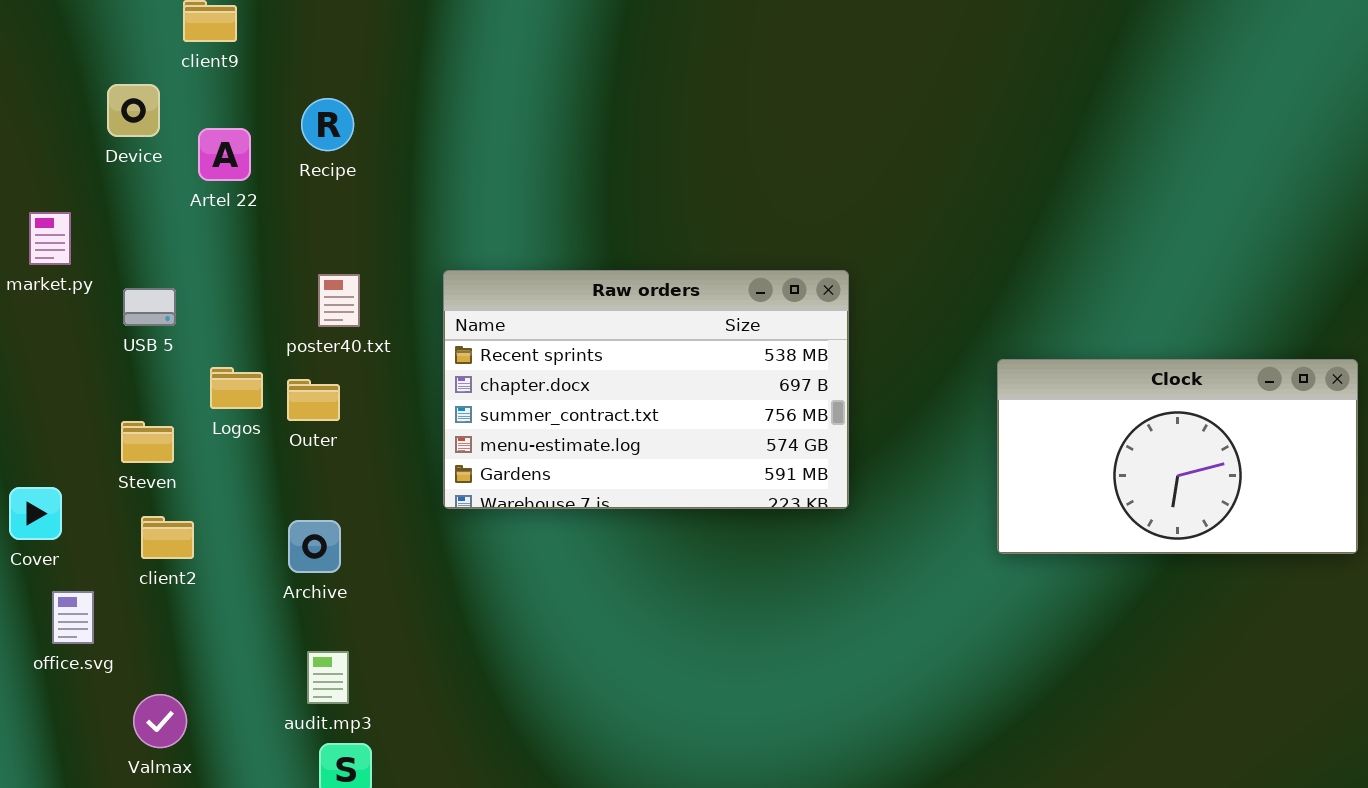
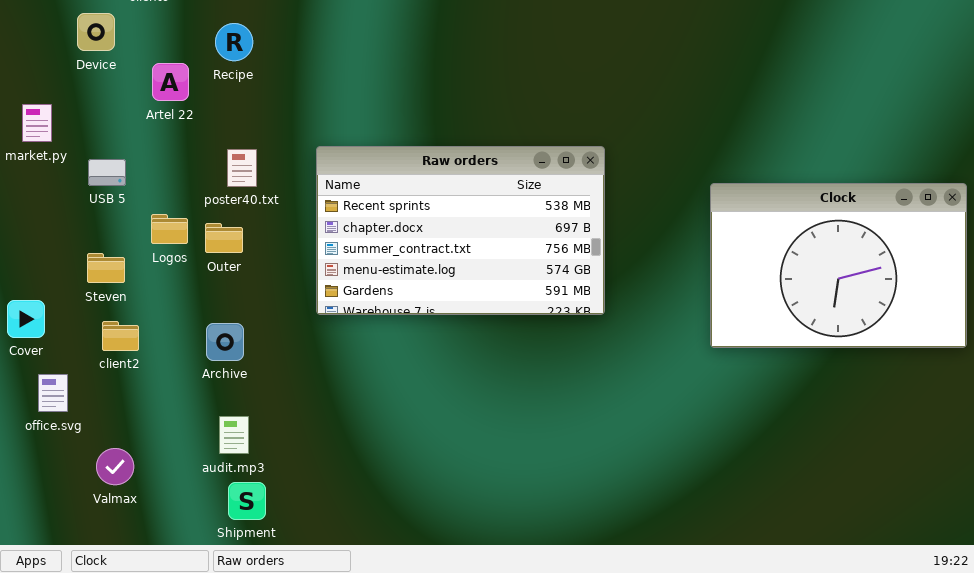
Artel 22: [198,128,251,181] -> [152,63,189,101], moved
Clock: [997,359,1358,554] -> [710,183,967,348], resized

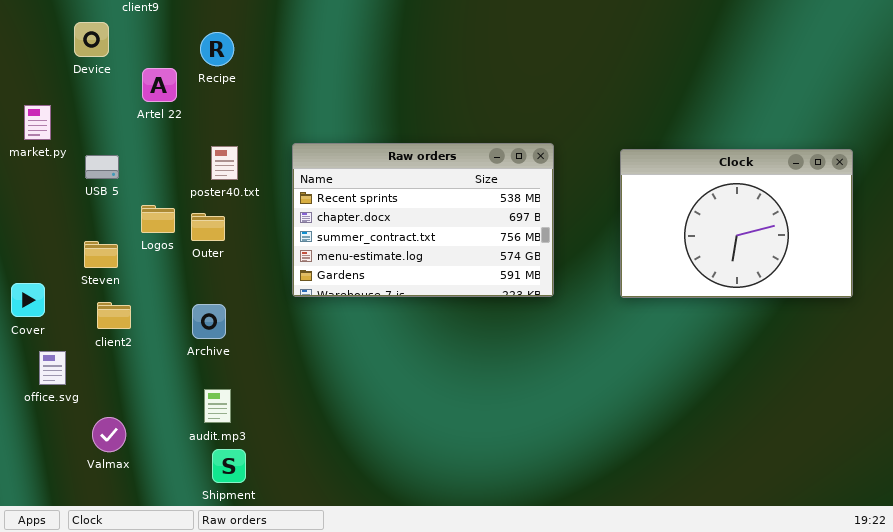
Clock: [710,183,967,348] -> [620,149,853,298], moved

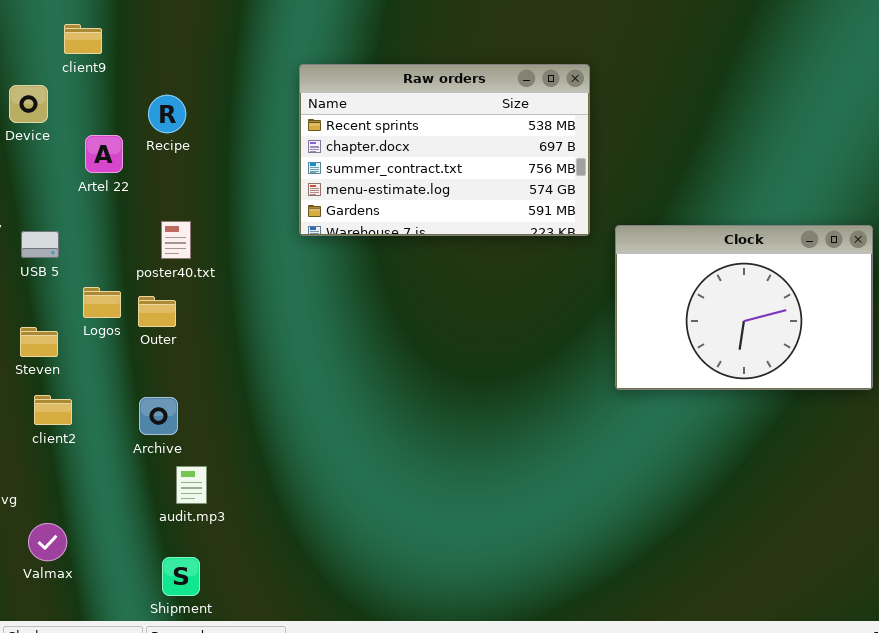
Raw orders: [292,143,554,297] -> [299,64,590,236], moved
audit.mp3: [204,389,231,423] -> [176,466,207,504], moved

